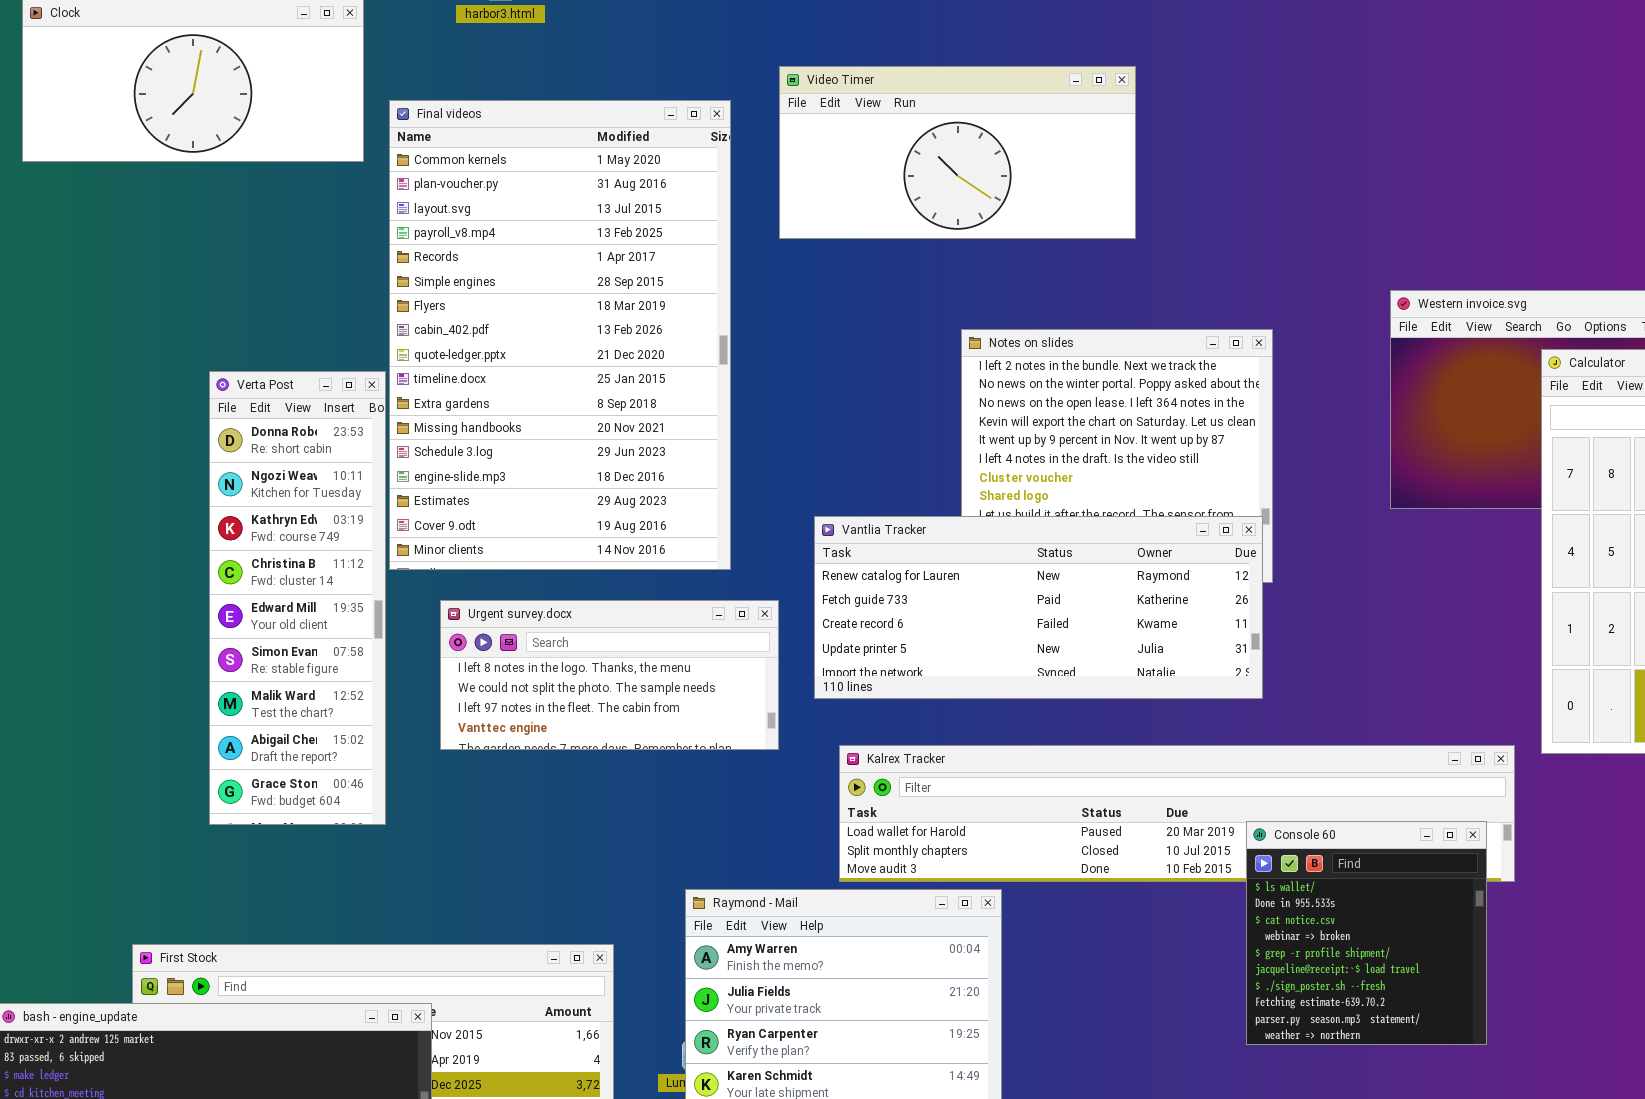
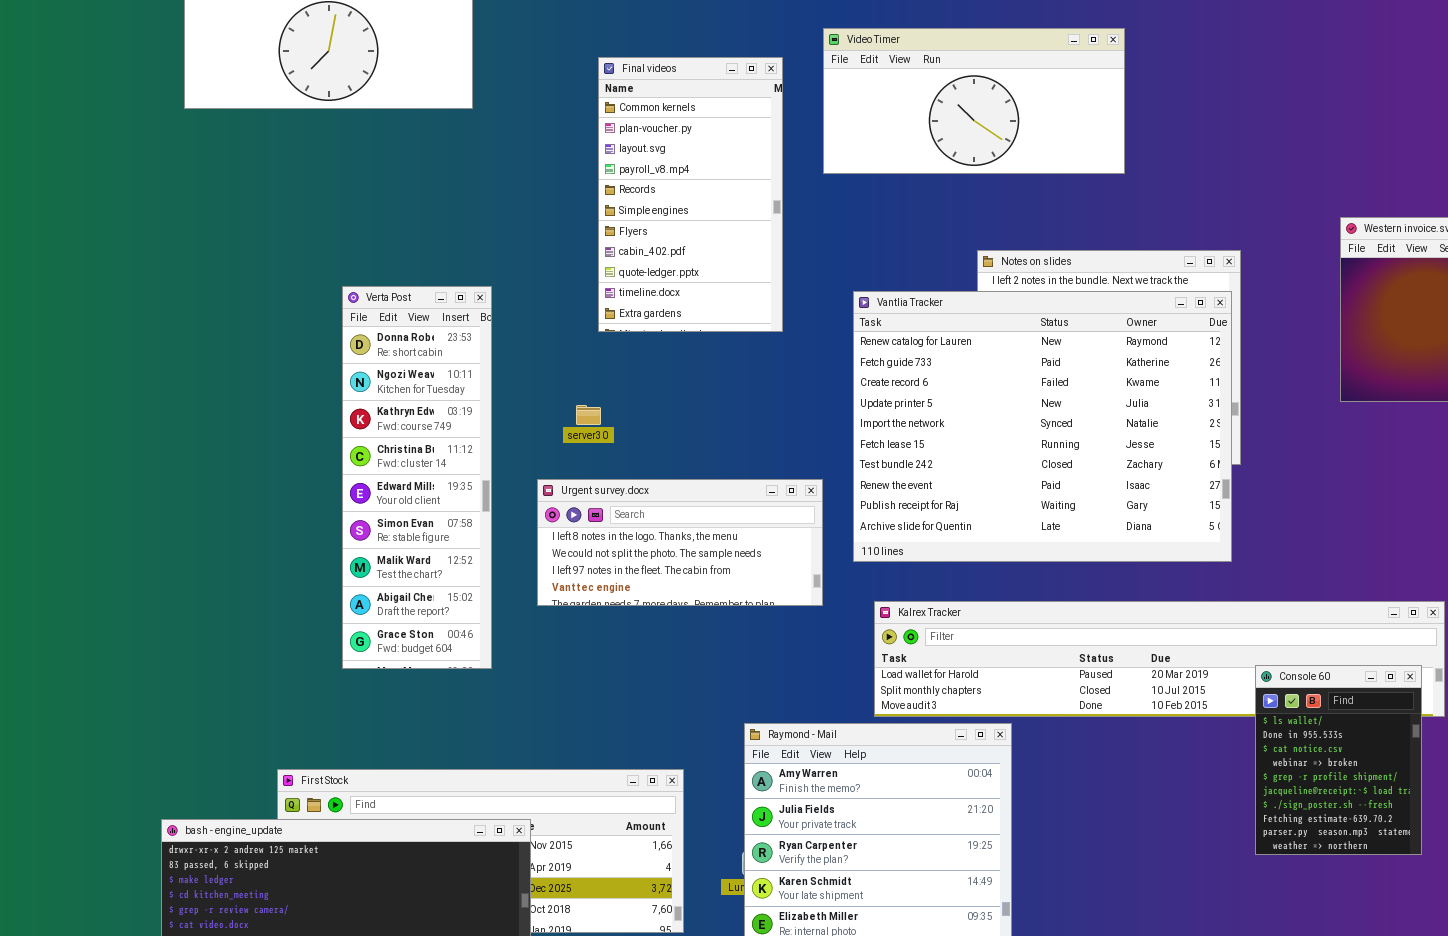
Final videos: [389,100,731,570] -> [598,57,783,332], resized
Vantlia Tracker: [814,516,1263,699] -> [853,291,1232,562], resized
Console 60: [1246,821,1487,1045] -> [1255,665,1422,855], resized

